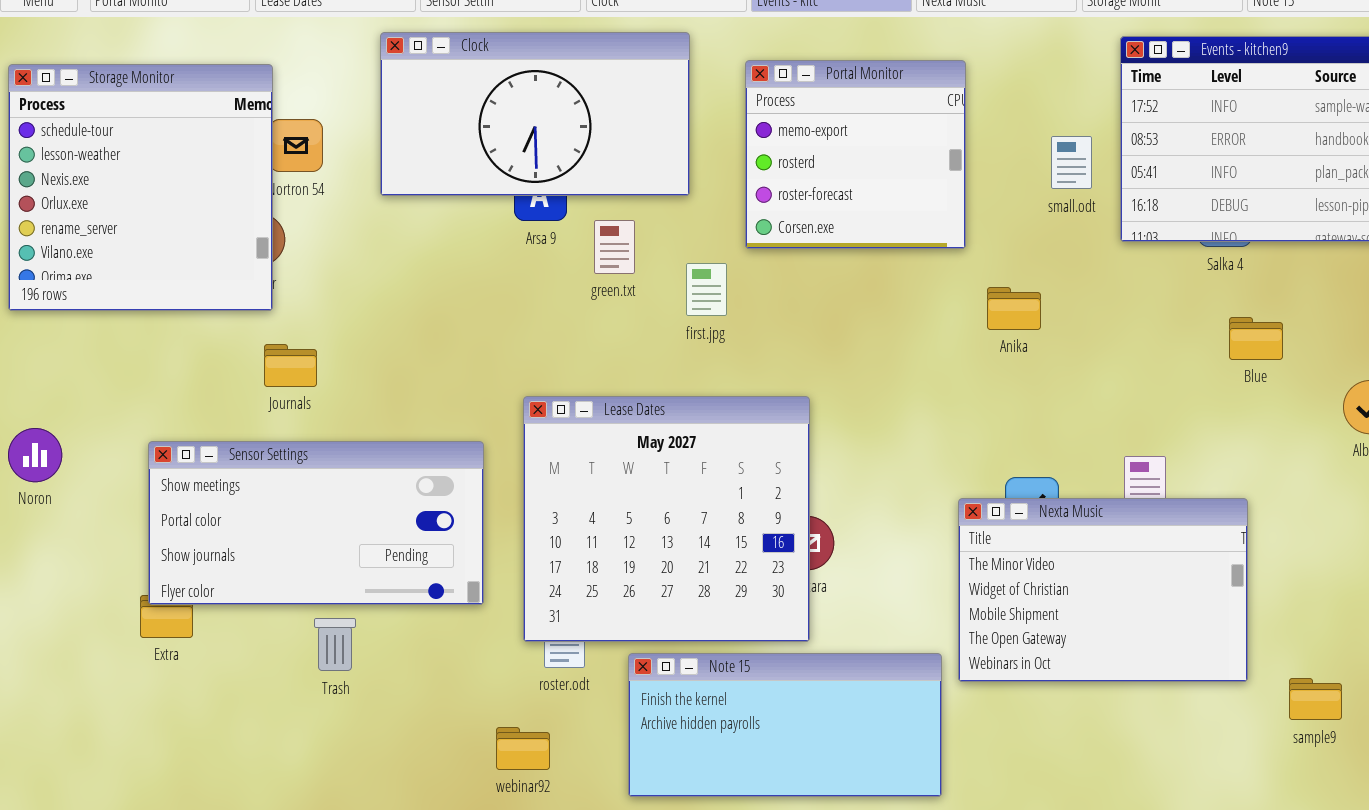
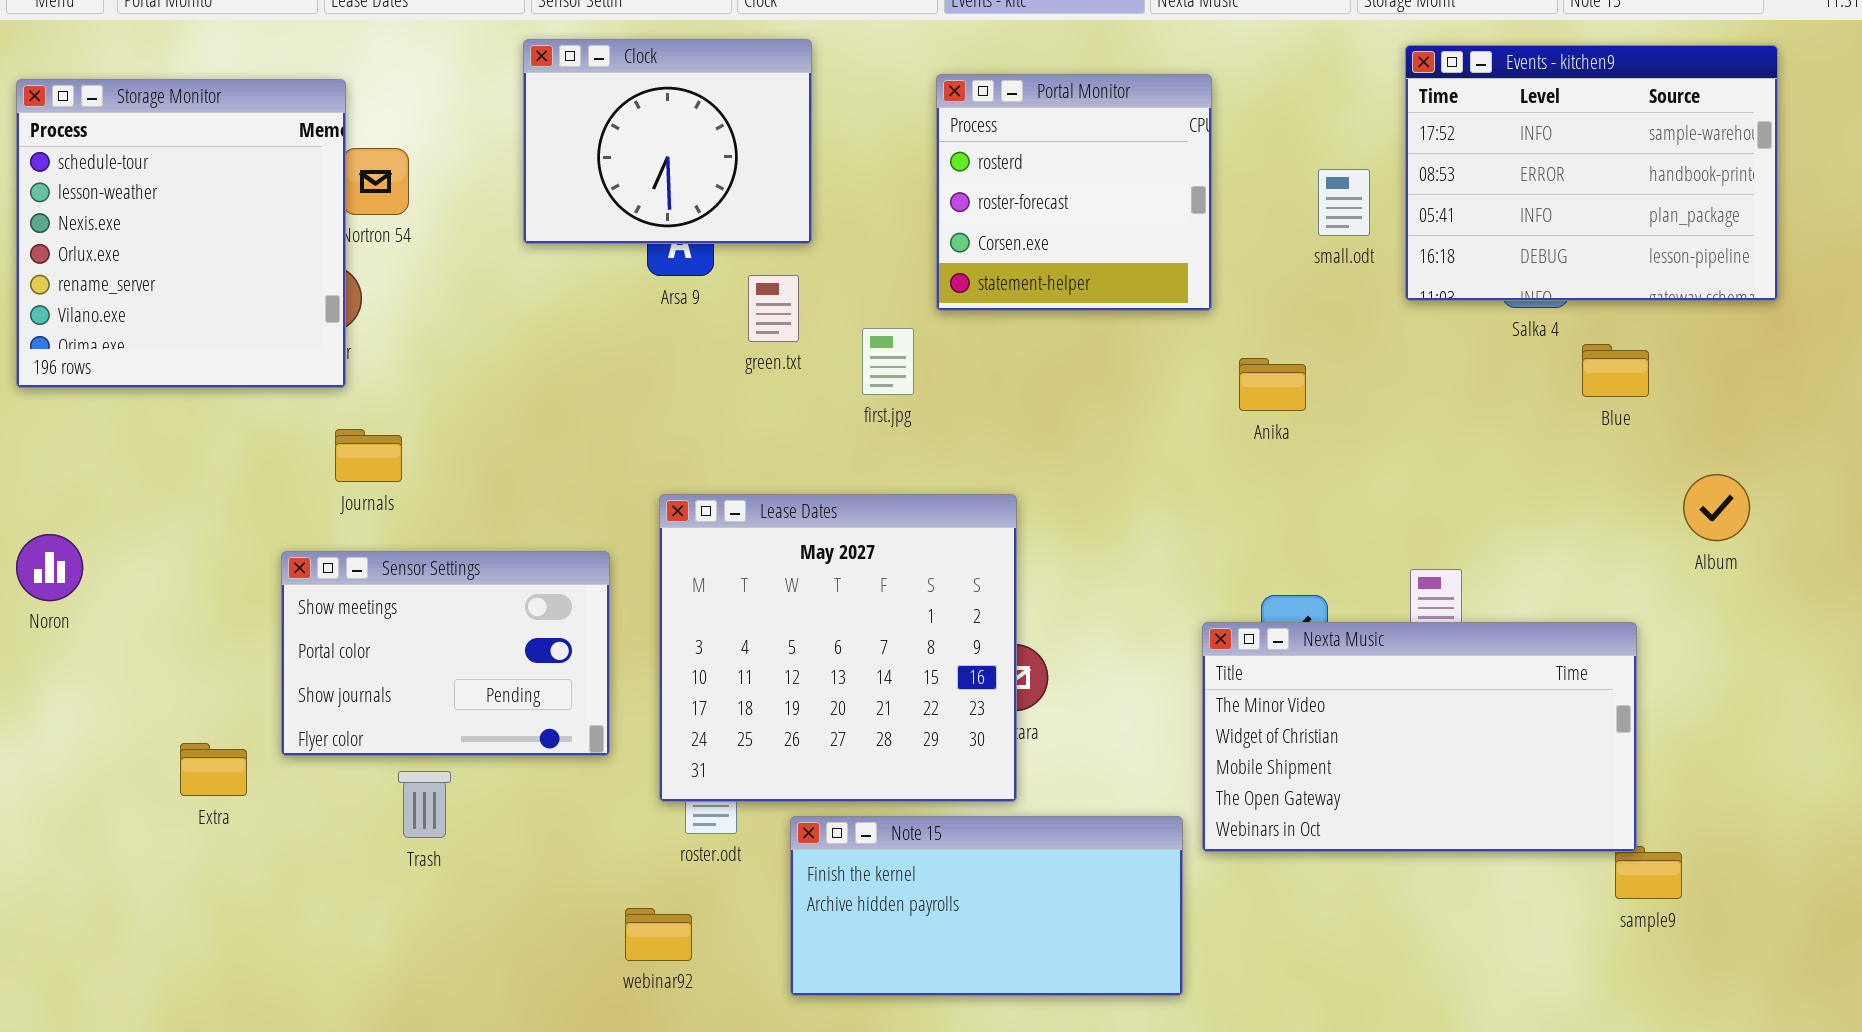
Clock: [380,32,690,196] -> [523,39,812,244], moved, resized
Portal Monitor: [745,60,966,249] -> [936,74,1212,311], scrolled down 1 row
Blue: [1229,317,1283,360] -> [1582,344,1649,397], moved
Sensor Settings: [148,441,484,605] -> [281,551,610,756], resized
Nexta Music: [958,498,1248,682] -> [1202,622,1637,852], resized

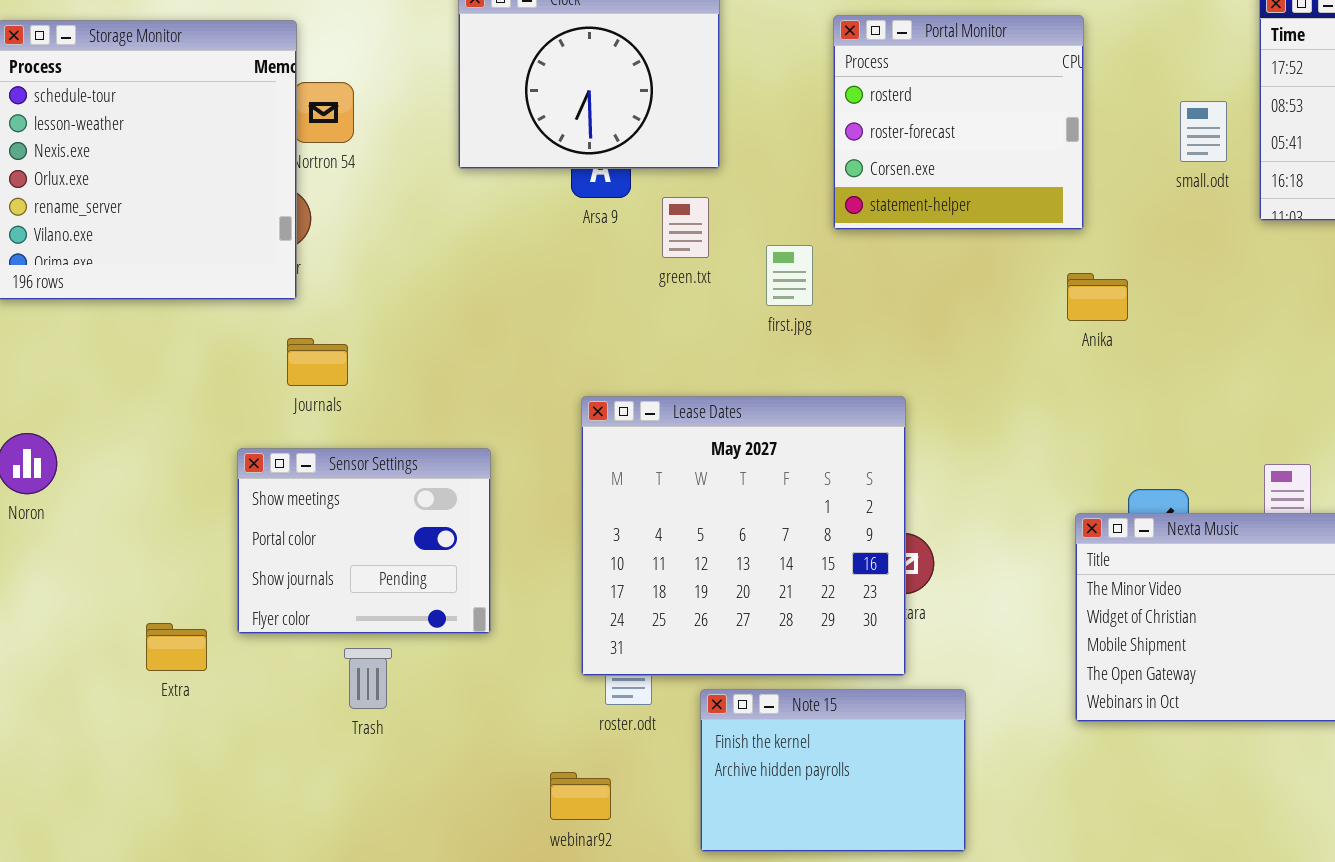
Anika: [1239,358,1306,411] -> [1067,273,1128,321], moved
Sensor Settings: [281,551,610,756] -> [237,448,491,634], resized
Note 15: [790,816,1183,996] -> [700,689,966,852], resized

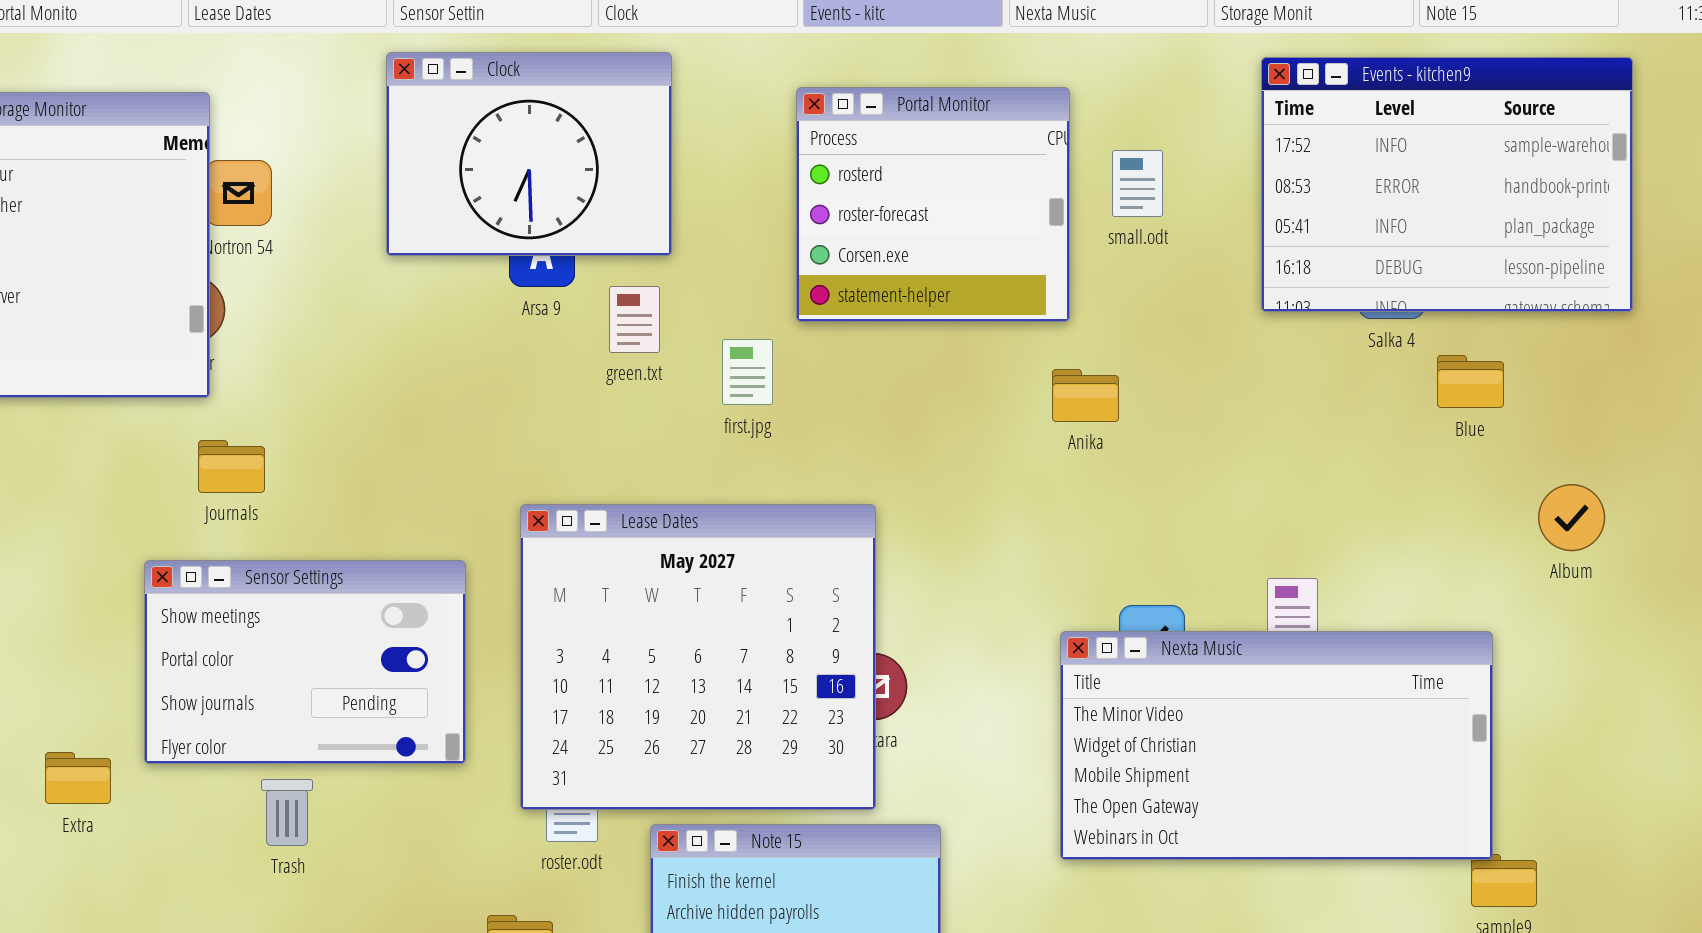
small.odt: [1180,101,1227,162] -> [1112,150,1163,217], moved
Sensor Settings: [237,448,491,634] -> [144,560,466,764], resized

